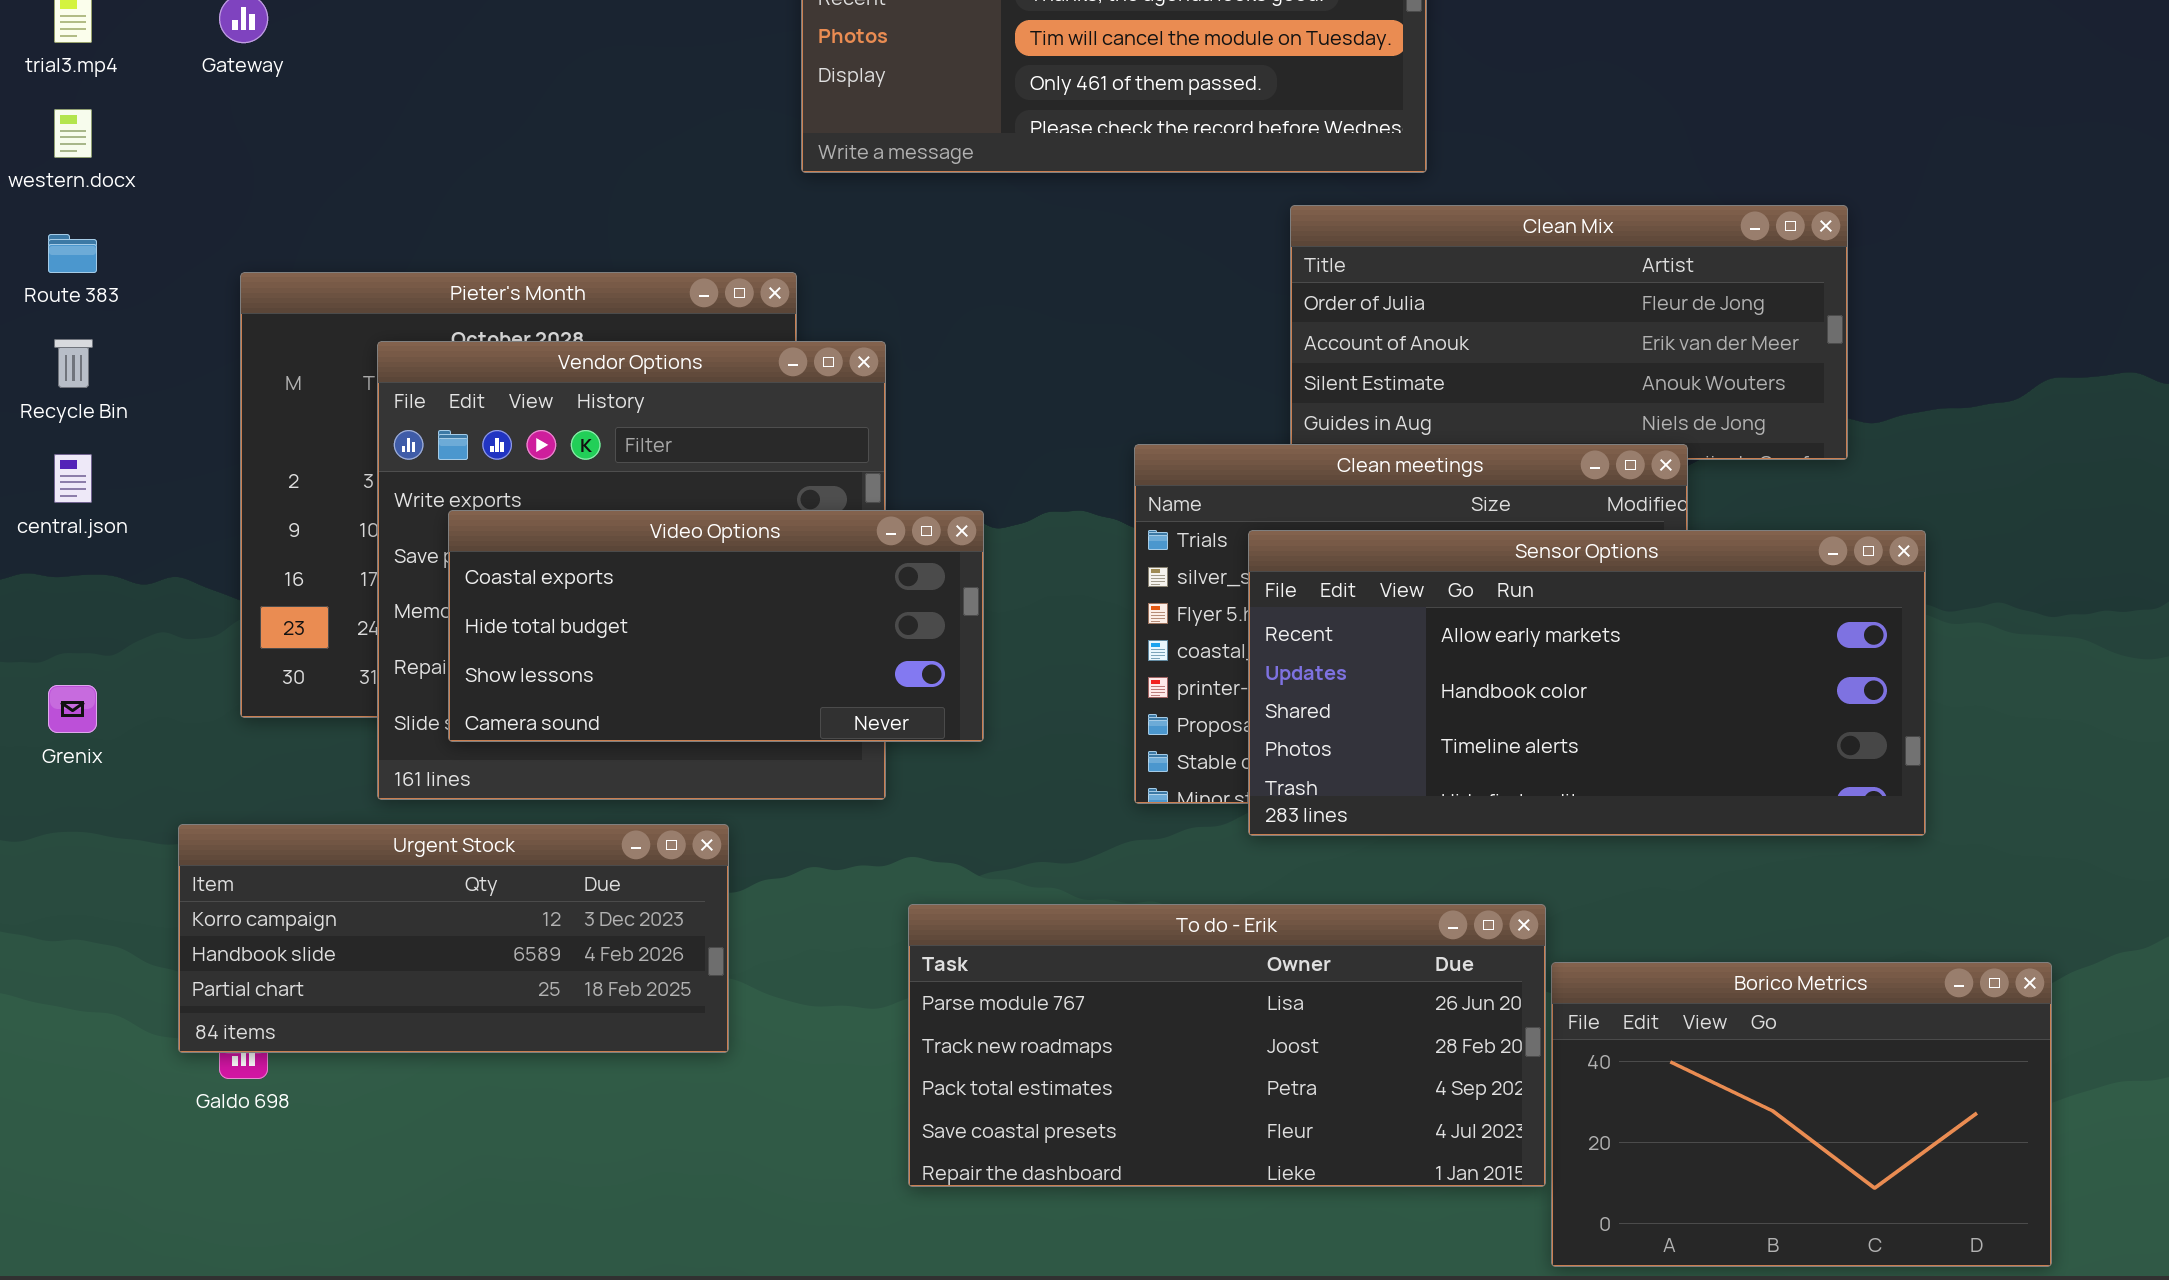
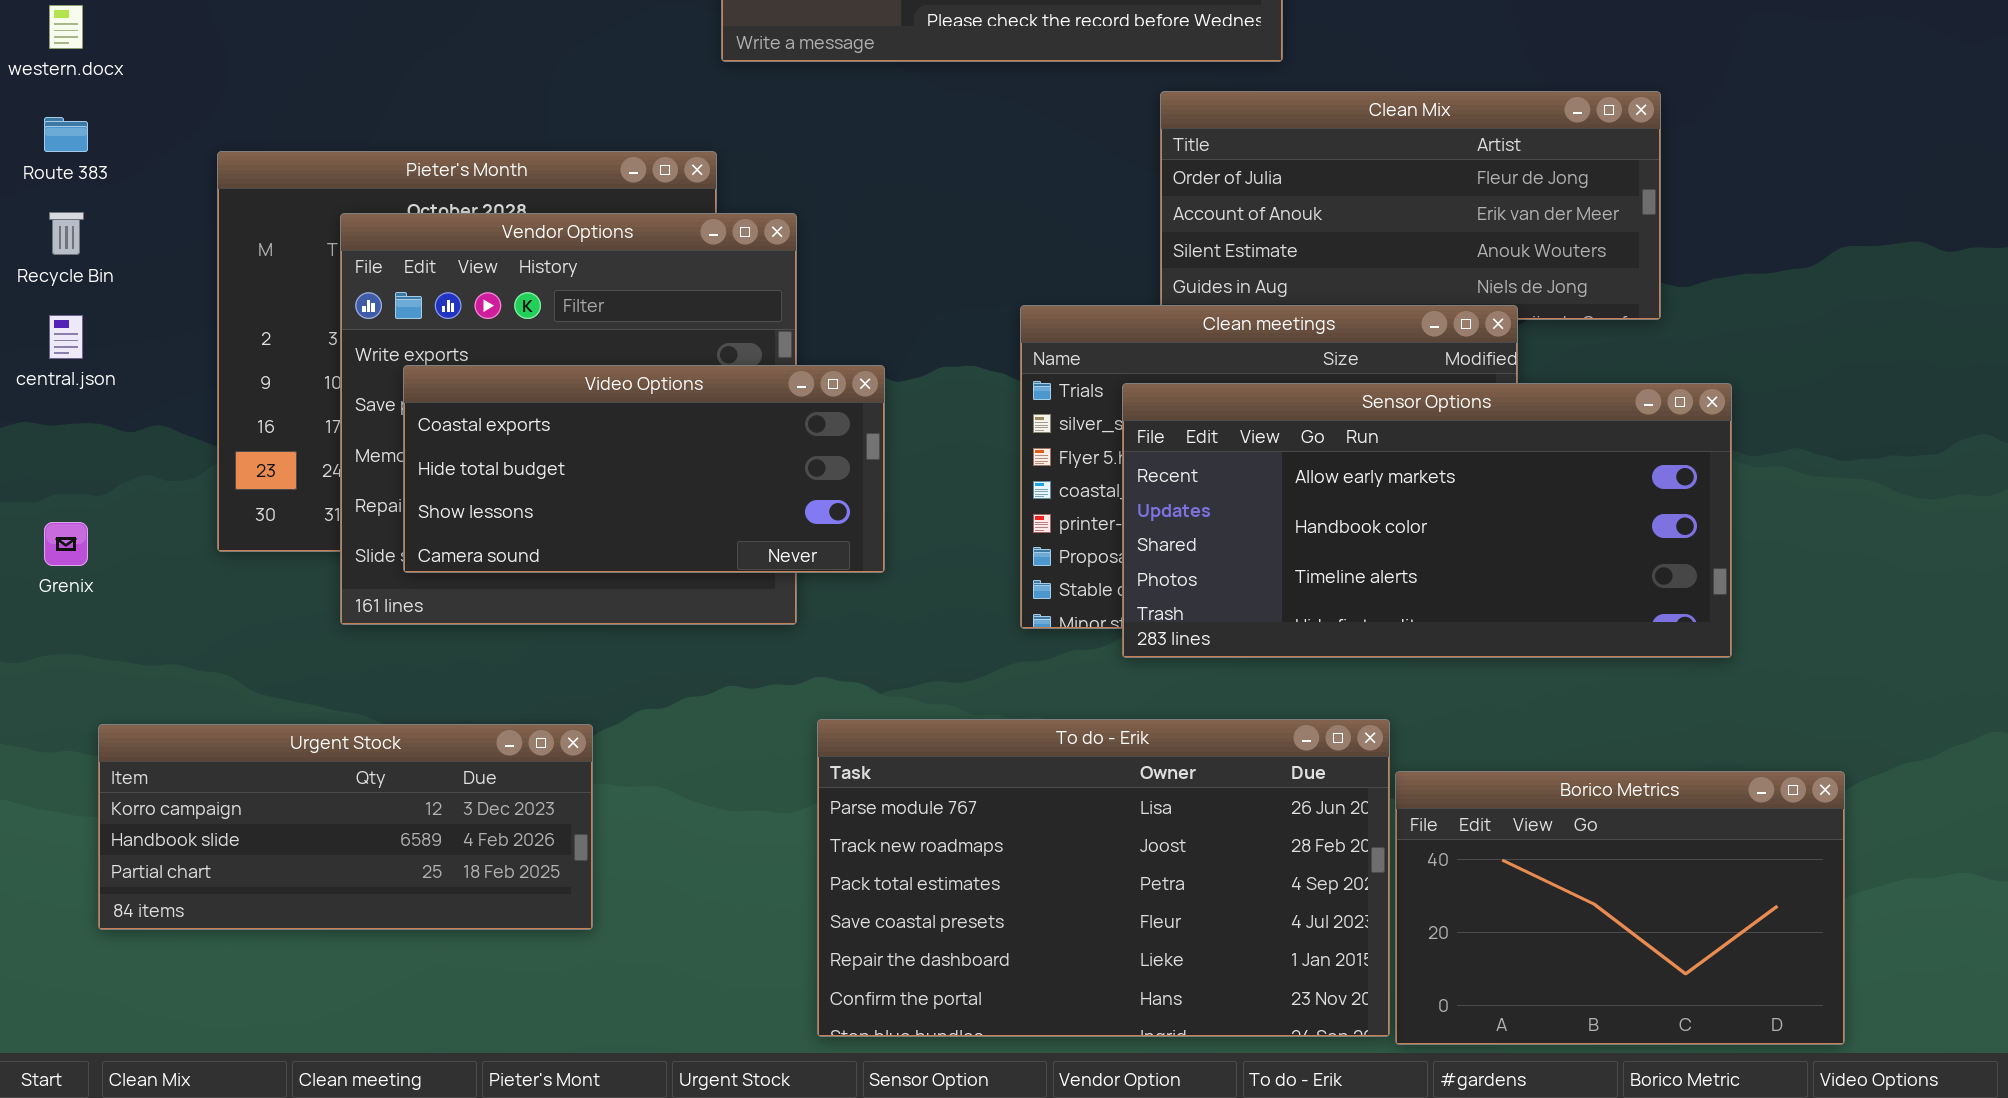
Urgent Stock: [178,824,729,1053] -> [98,724,593,930], moved
To do - Erik: [908,904,1546,1187] -> [817,719,1390,1037], resized

